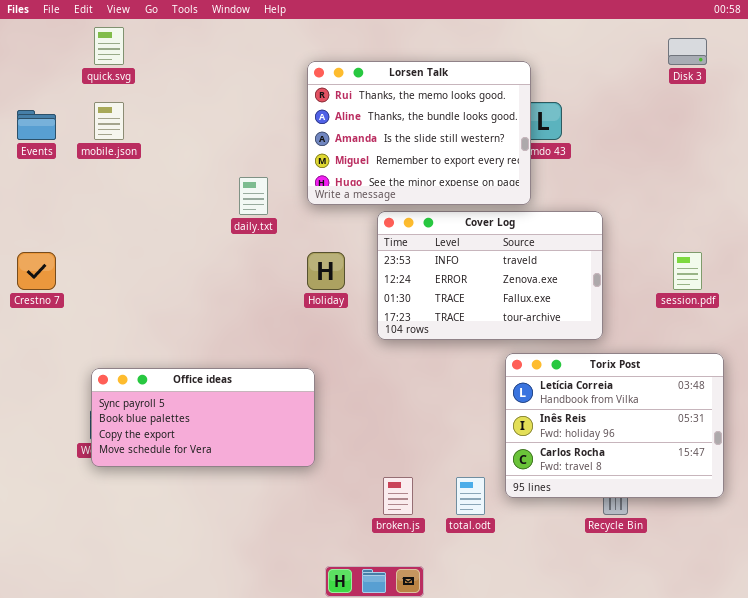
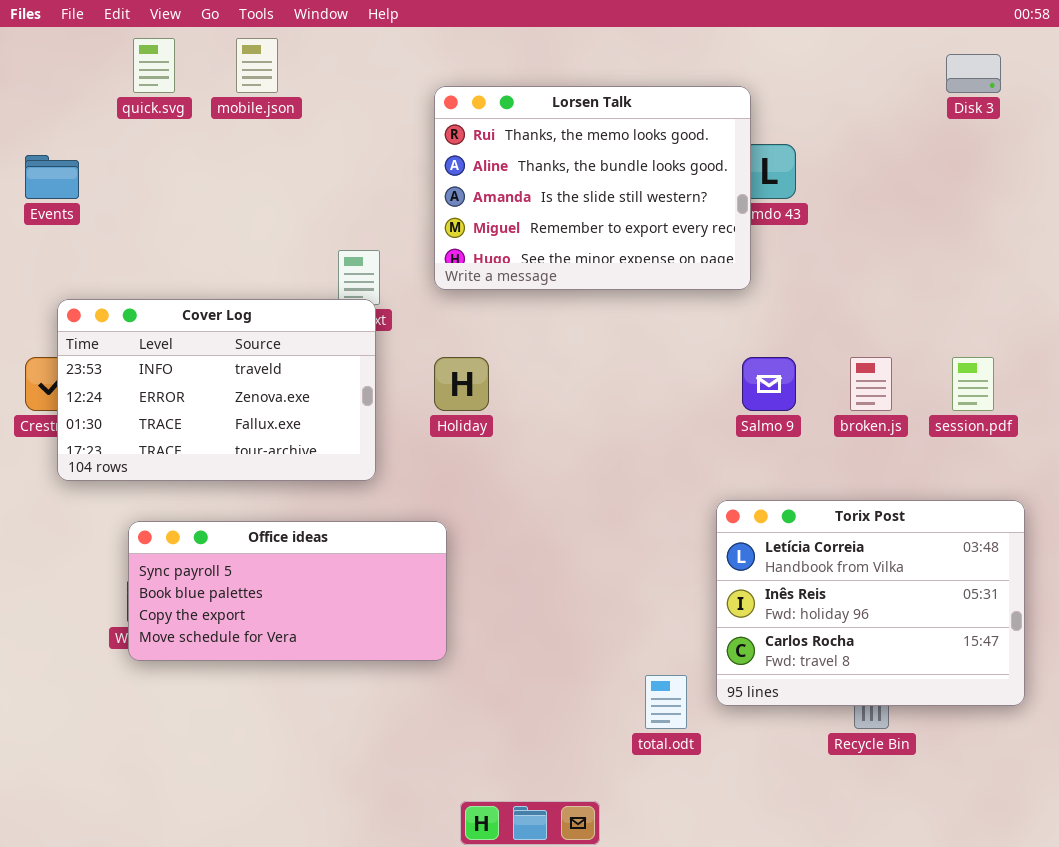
mobile.json: [94,102,124,140] -> [236,38,278,93], moved
Cover Log: [377,211,603,340] -> [57,299,376,481], moved
broken.js: [383,477,413,515] -> [850,357,892,411], moved

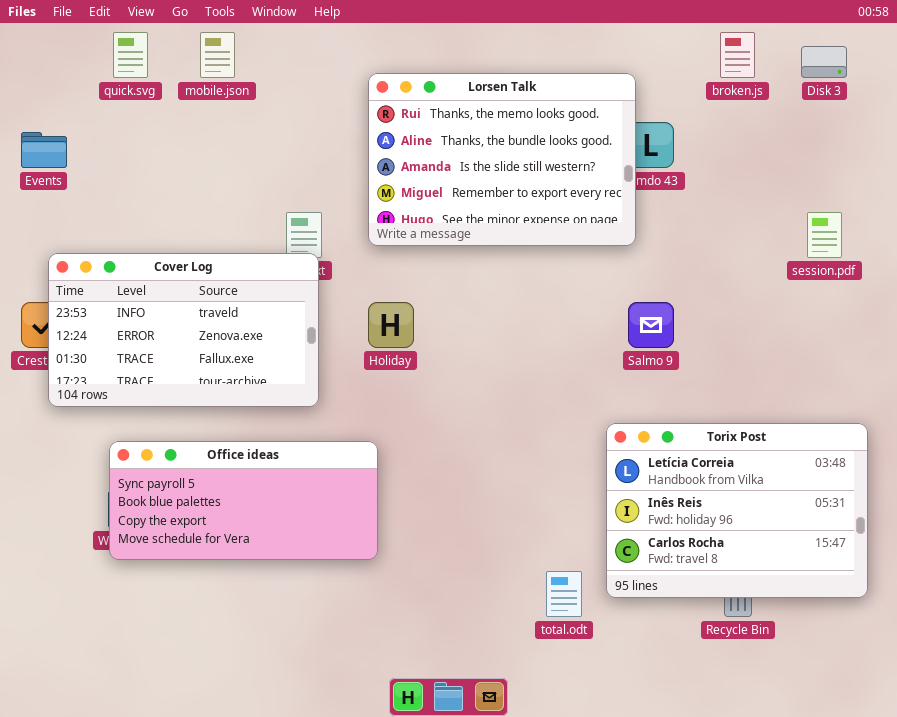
broken.js: [850,357,892,411] -> [720,32,755,78], moved
session.pdf: [952,357,994,411] -> [807,212,842,258], moved

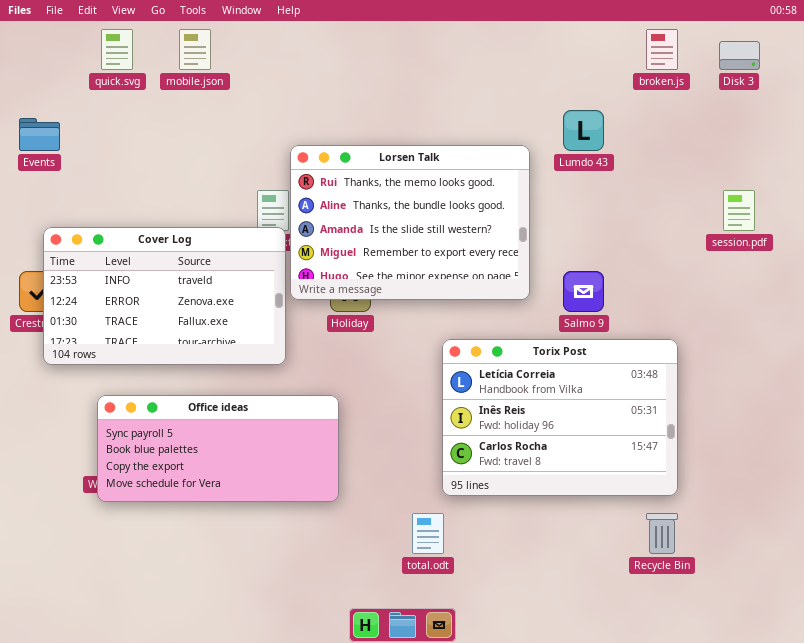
Lorsen Talk: [368,73,636,246] -> [290,145,530,300], moved
Torix Post: [606,423,868,598] -> [442,339,678,496], moved
total.odt: [546,571,582,617] -> [412,513,444,554], moved

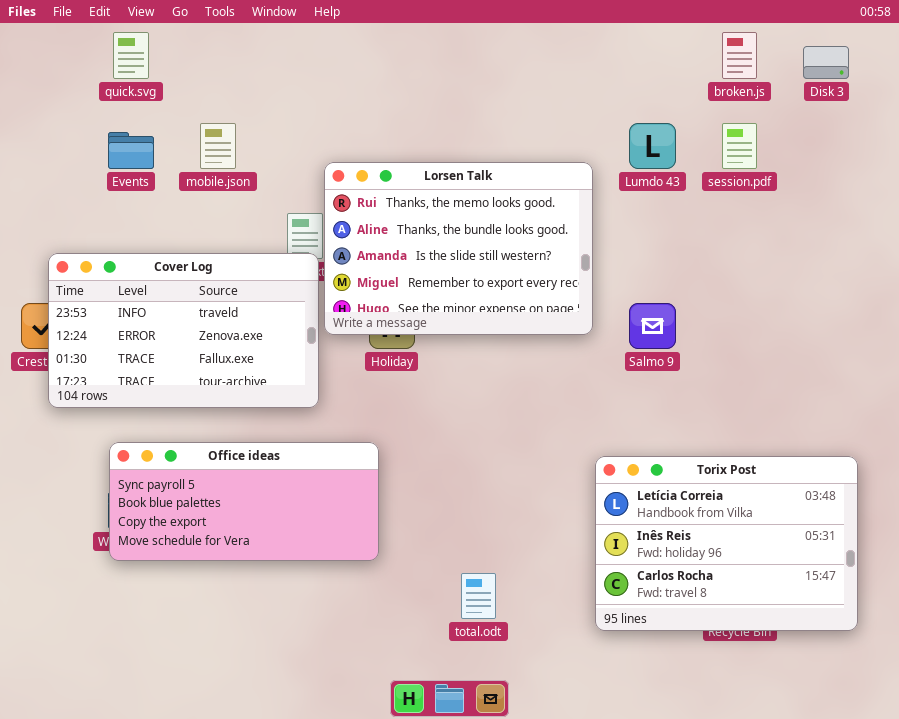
mobile.json: [179,29,211,70] -> [200,123,236,169], moved
Events: [19,118,60,151] -> [108,132,154,169], moved
session.pdf: [723,190,755,231] -> [722,123,757,169], moved
Torix Post: [442,339,678,496] -> [595,456,858,631], moved

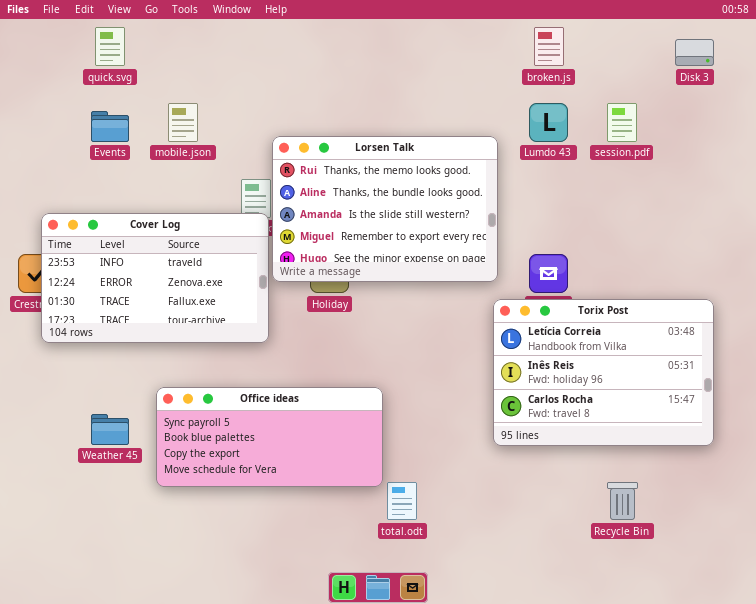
broken.js: [722,32,757,79] -> [534,27,564,66], moved
Office ideas: [109,442,379,561] -> [156,387,383,487], moved
Torix Post: [595,456,858,631] -> [493,299,714,446], moved

